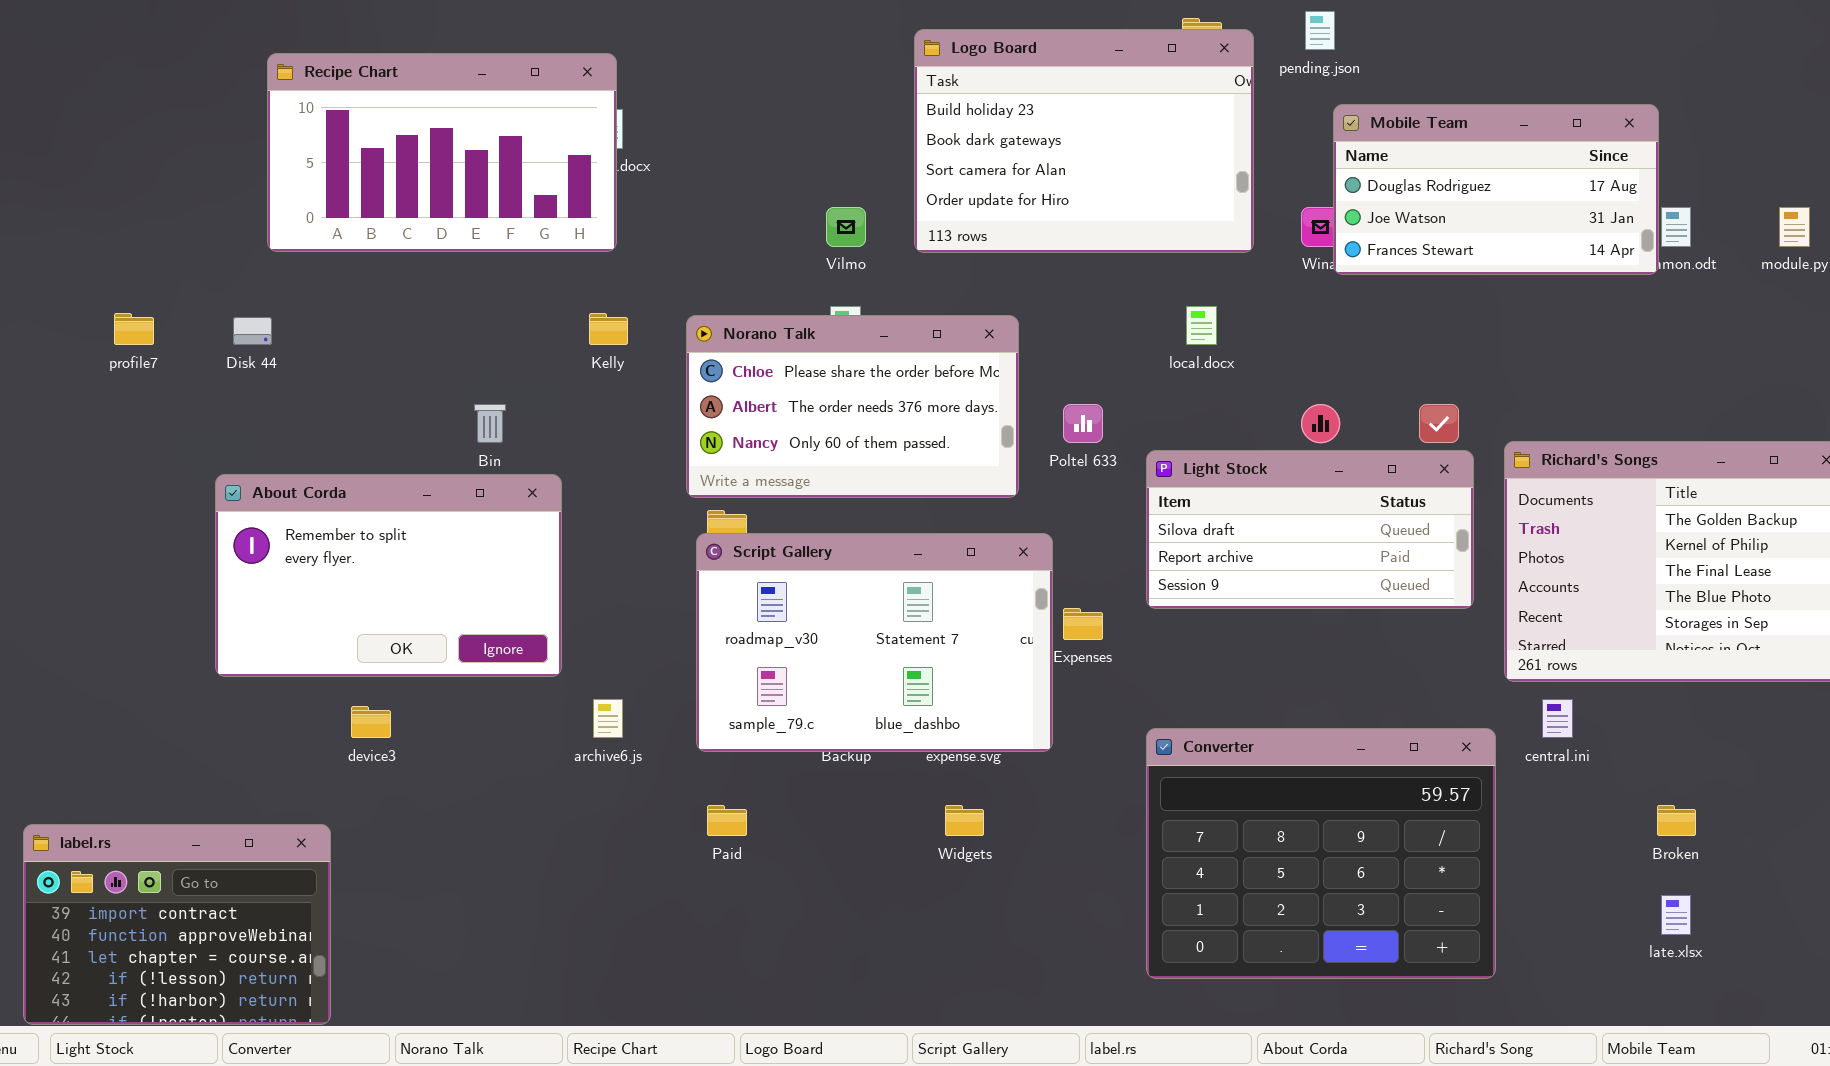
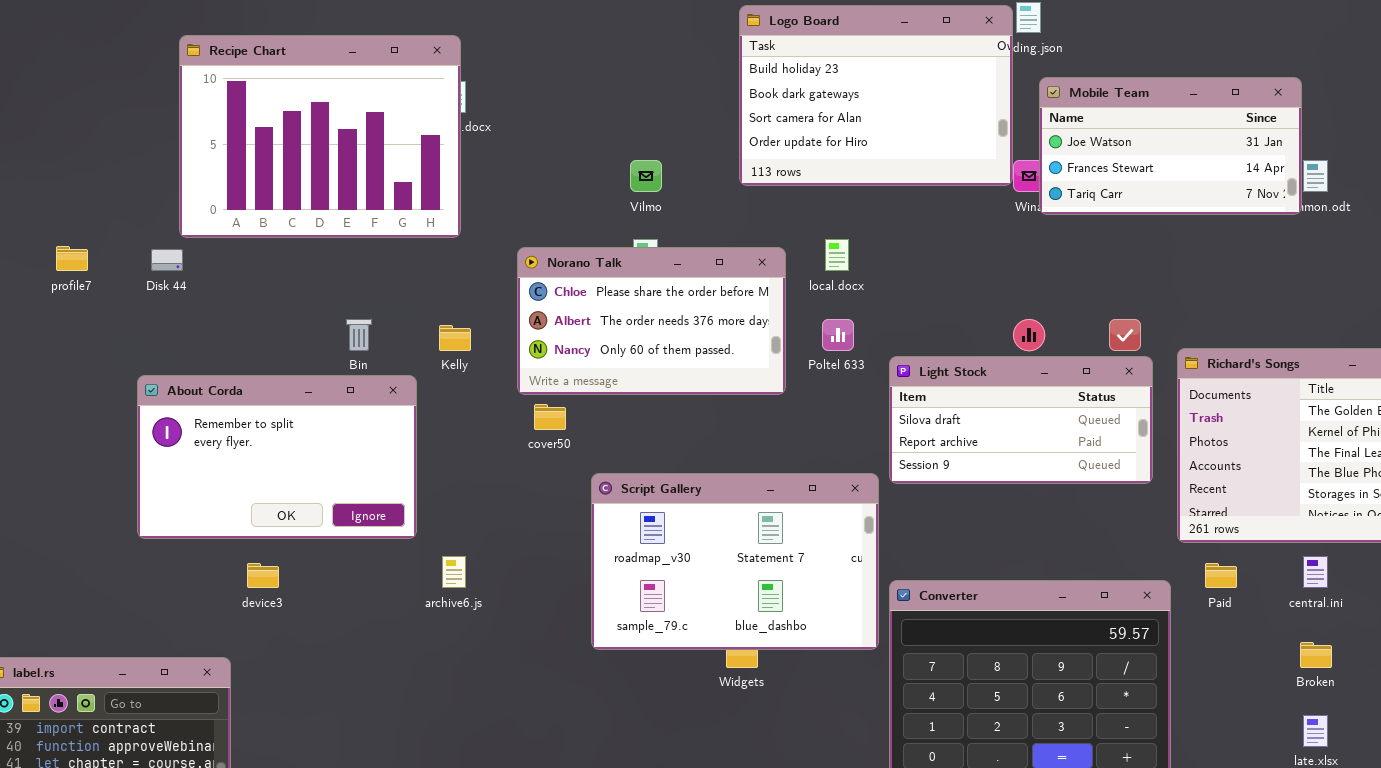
Logo Board: [914,29,1254,253] -> [739,5,1013,186], moved
Recipe Chart: [267,53,617,252] -> [179,35,461,238], resized
Mobile Team: [1333,104,1659,275] -> [1039,77,1302,215], scrolled down 1 row
local.docx: [1186,306,1217,345] -> [825,239,849,271], moved
Kelly: [589,313,628,345] -> [439,325,471,351], moved
Script Gallery: [696,533,1053,752] -> [591,473,879,650], moved
central.ini: [1542,699,1573,738] -> [1303,556,1328,588], moved
Paid: [707,805,747,836] -> [1205,563,1237,588], moved

